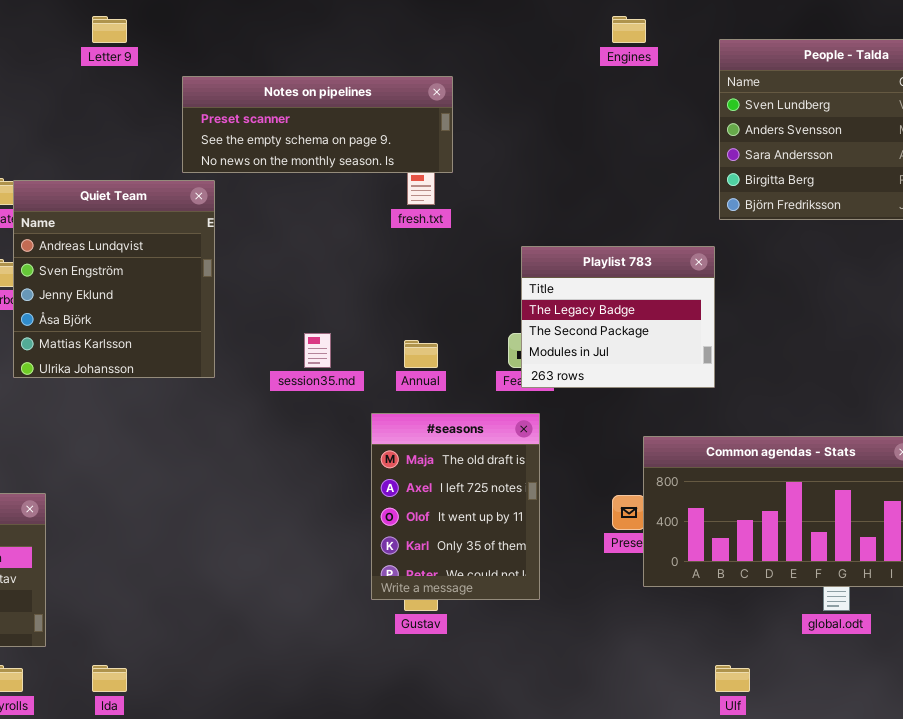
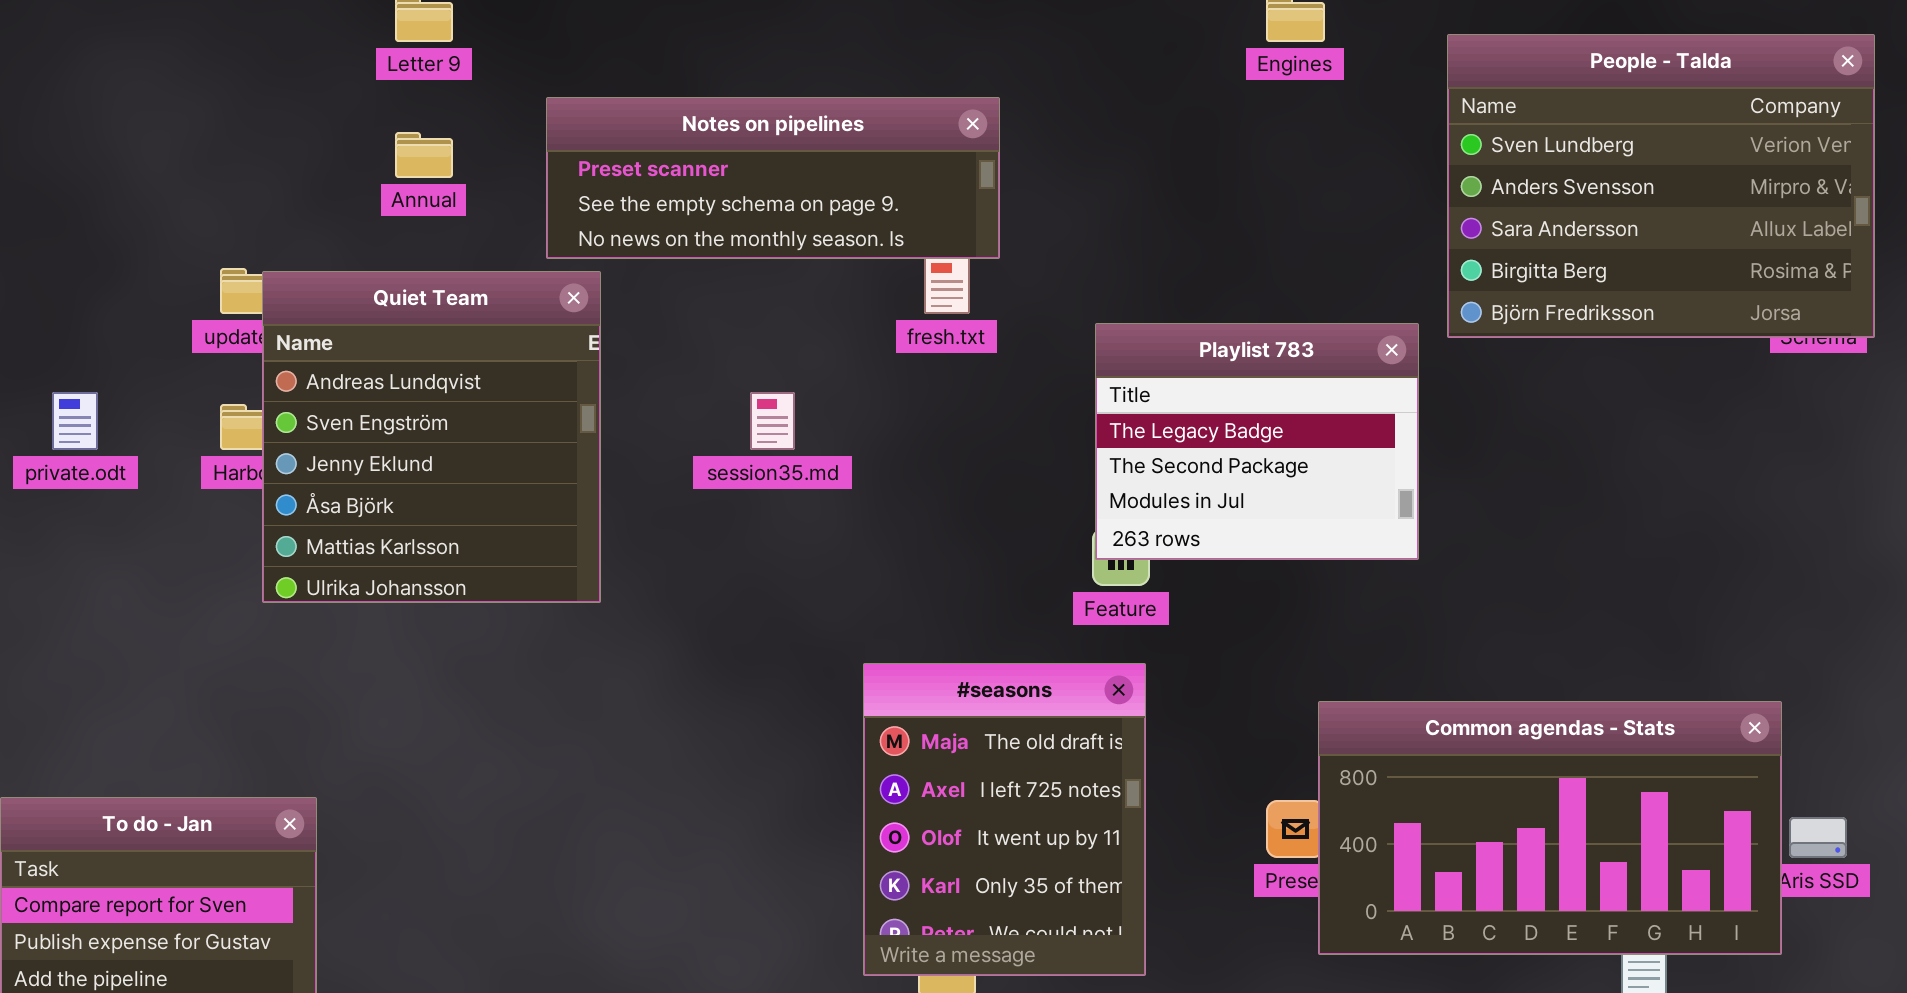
Playlist 783: [521,246,715,388] -> [1095,323,1419,560], moved
session35.md: [304,333,331,368] -> [750,392,795,450], moved
Annual: [404,340,438,368] -> [395,132,453,178], moved

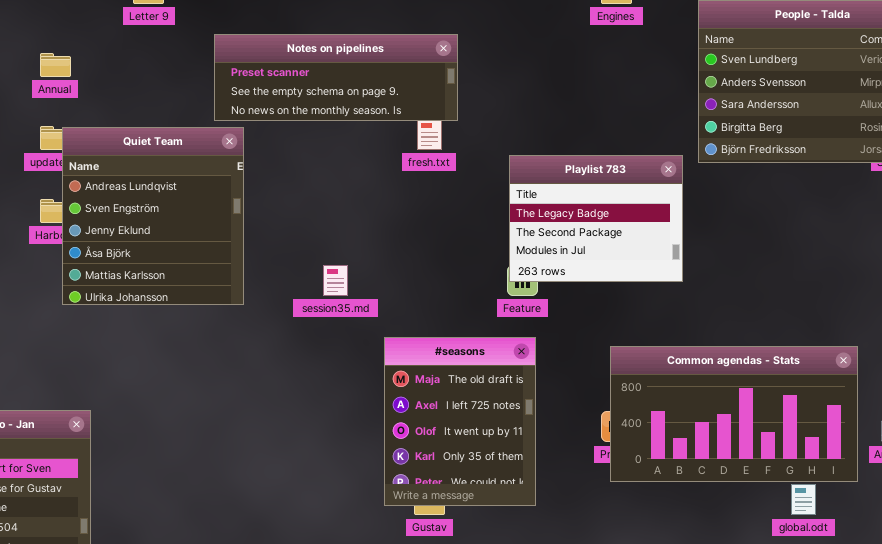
Annual: [395,132,453,178] -> [40,53,71,77], moved
session35.md: [750,392,795,450] -> [323,265,348,296], moved
Common agendas - Stats: [1318,701,1782,955] -> [610,346,858,482], moved

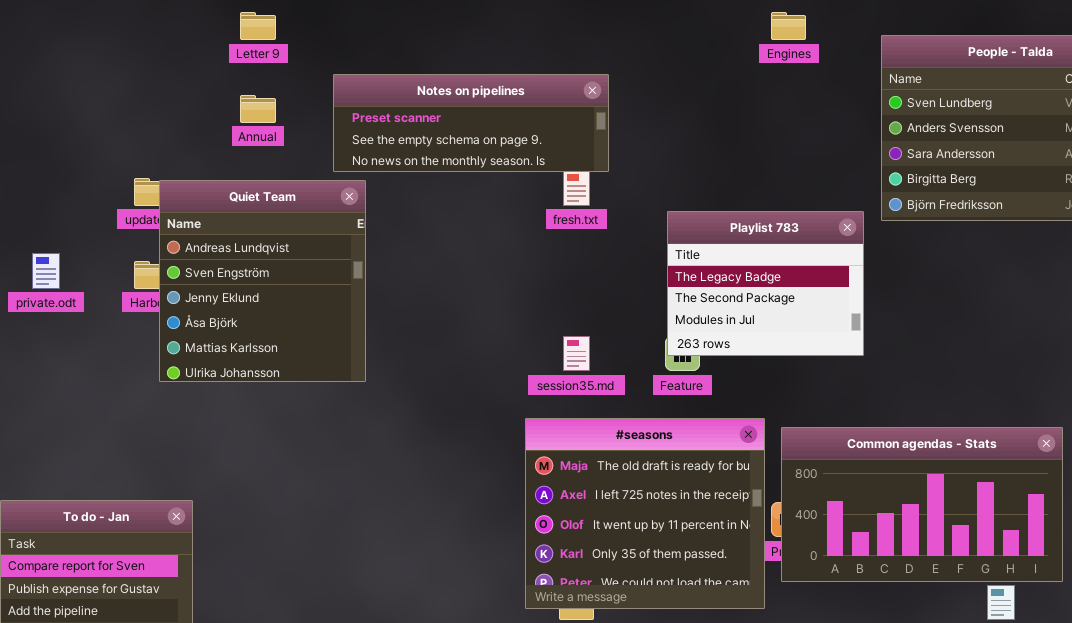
Annual: [40,53,71,77] -> [240,95,276,123], moved
session35.md: [323,265,348,296] -> [563,336,590,371], moved
#seasons: [384,337,536,506] -> [525,418,765,609], resized

